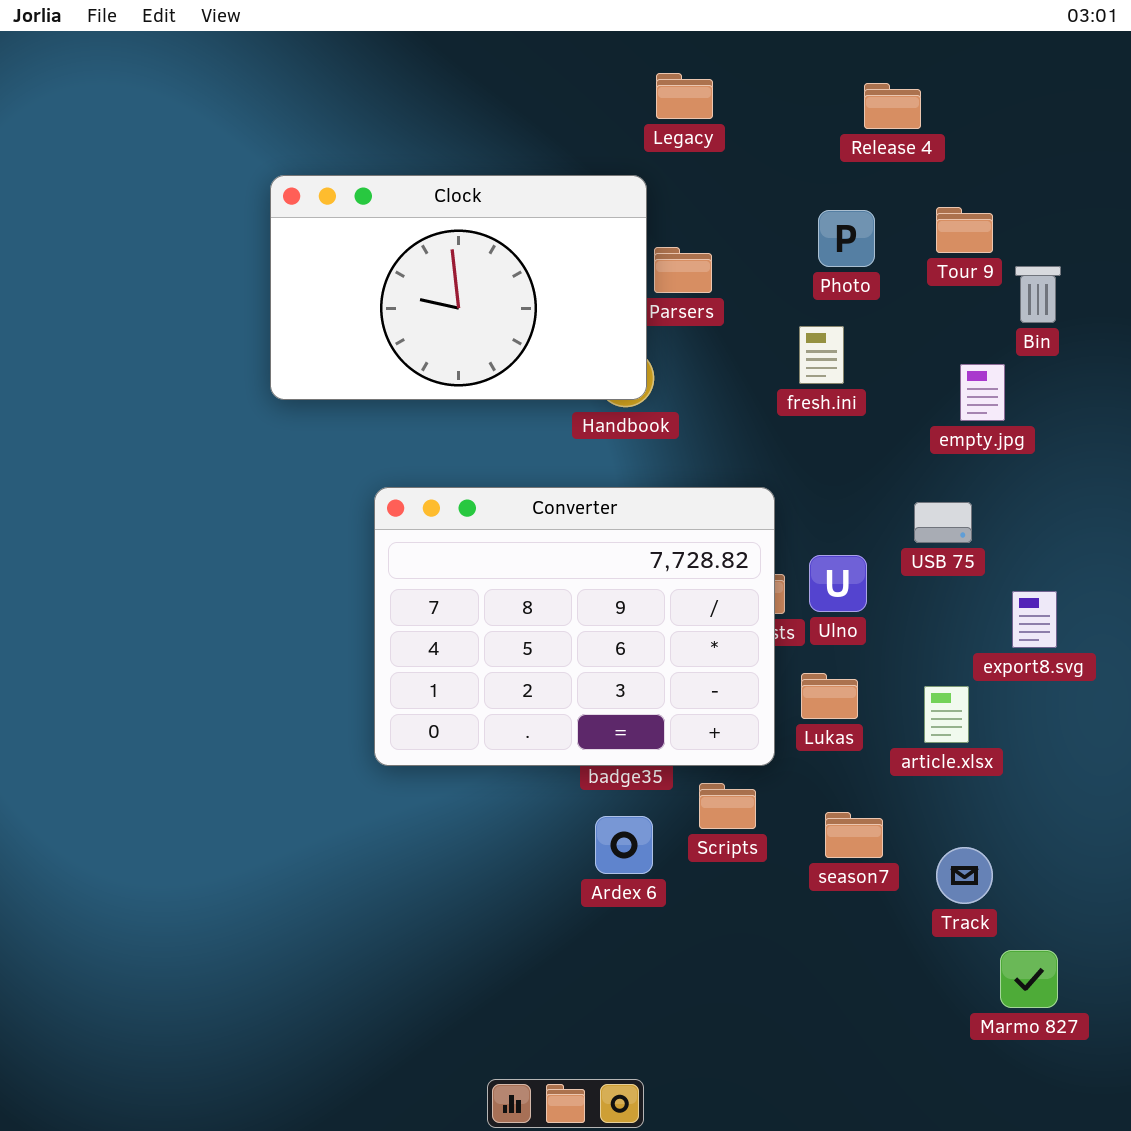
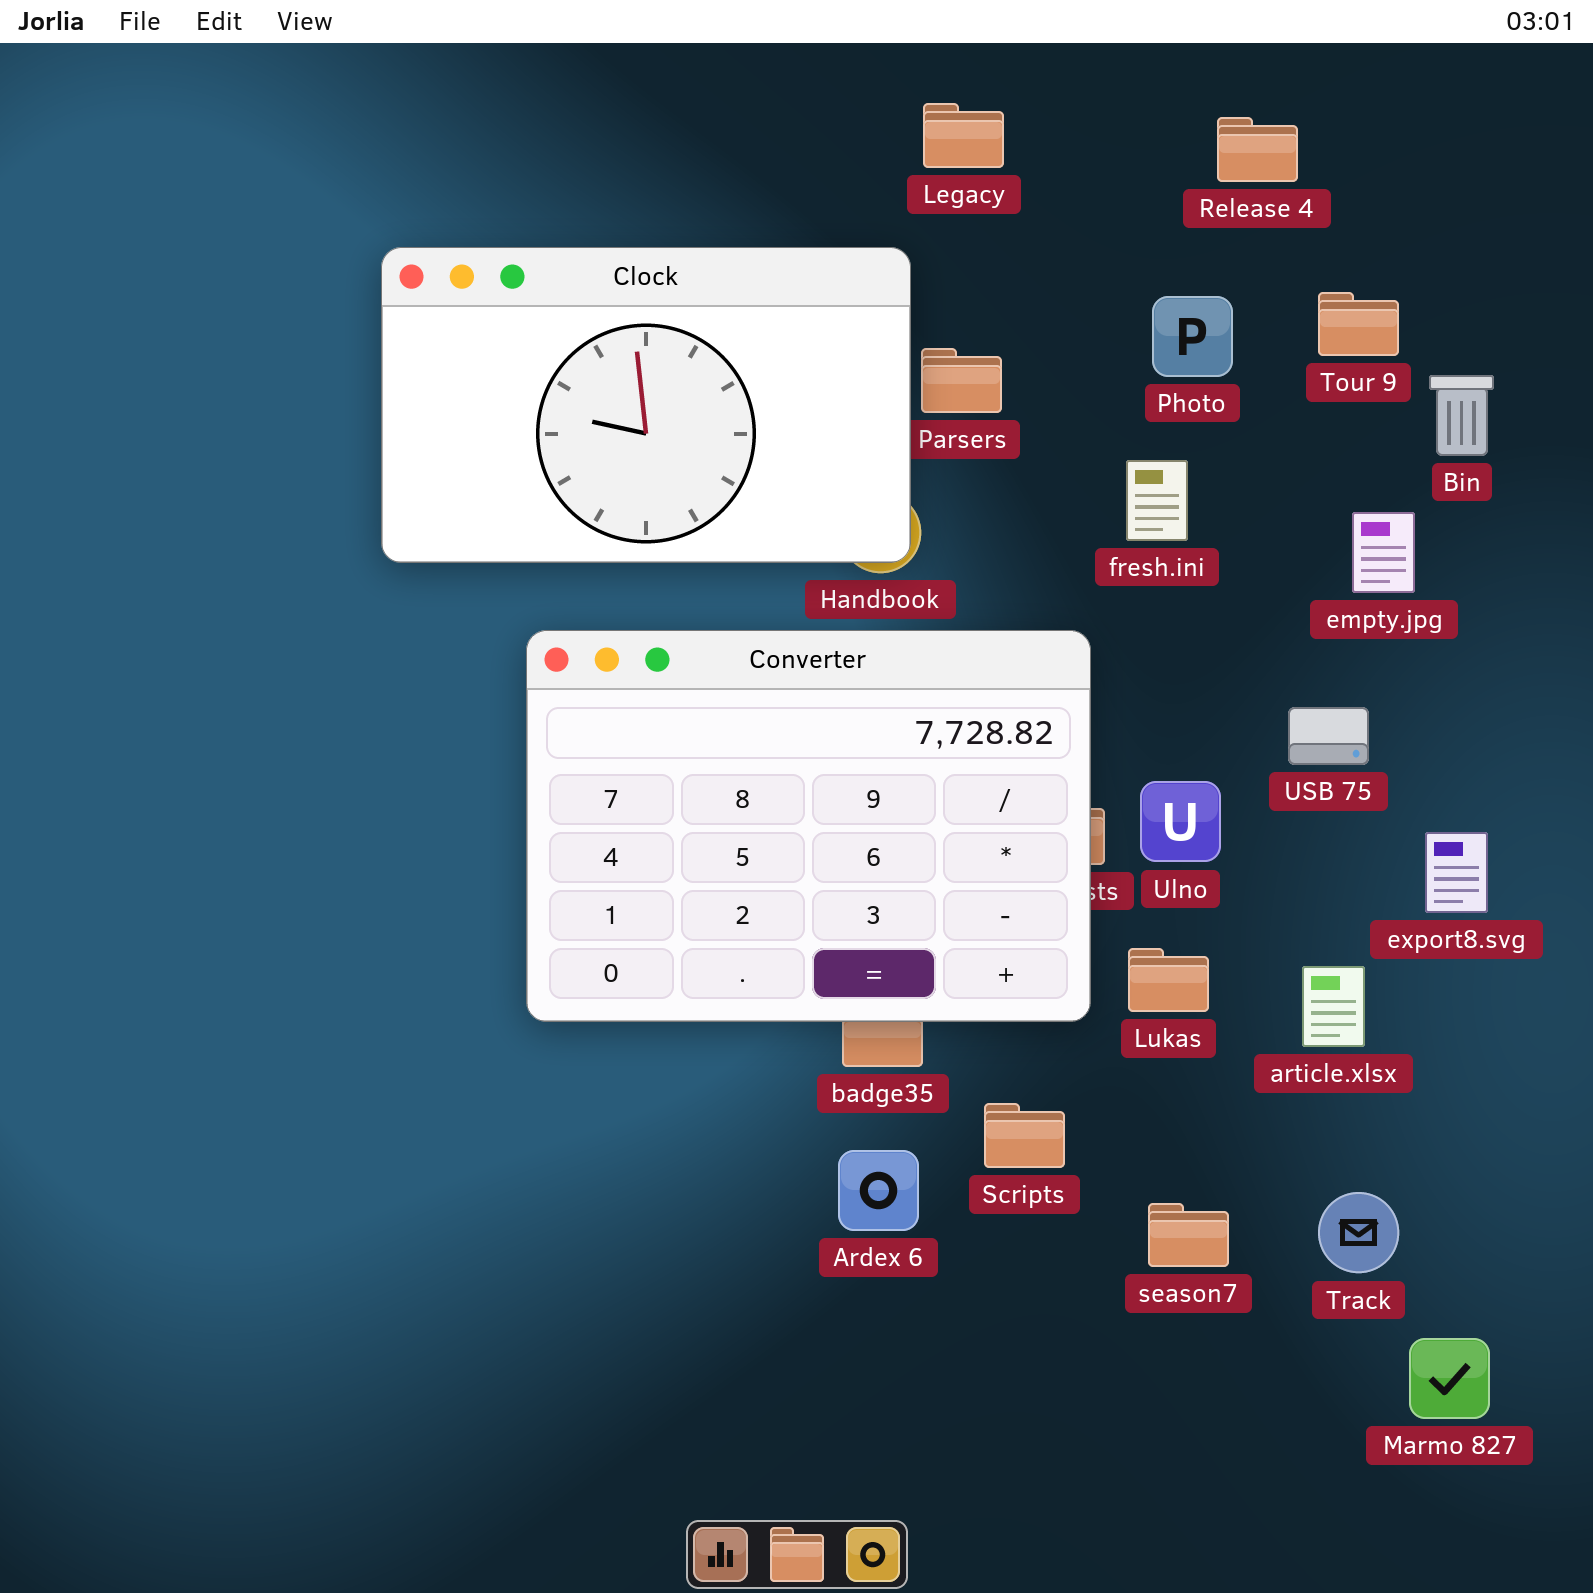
Converter: [374,487,775,766] -> [526,630,1091,1022], moved
season7: [825,812,883,858] -> [1148,1203,1229,1267], moved

